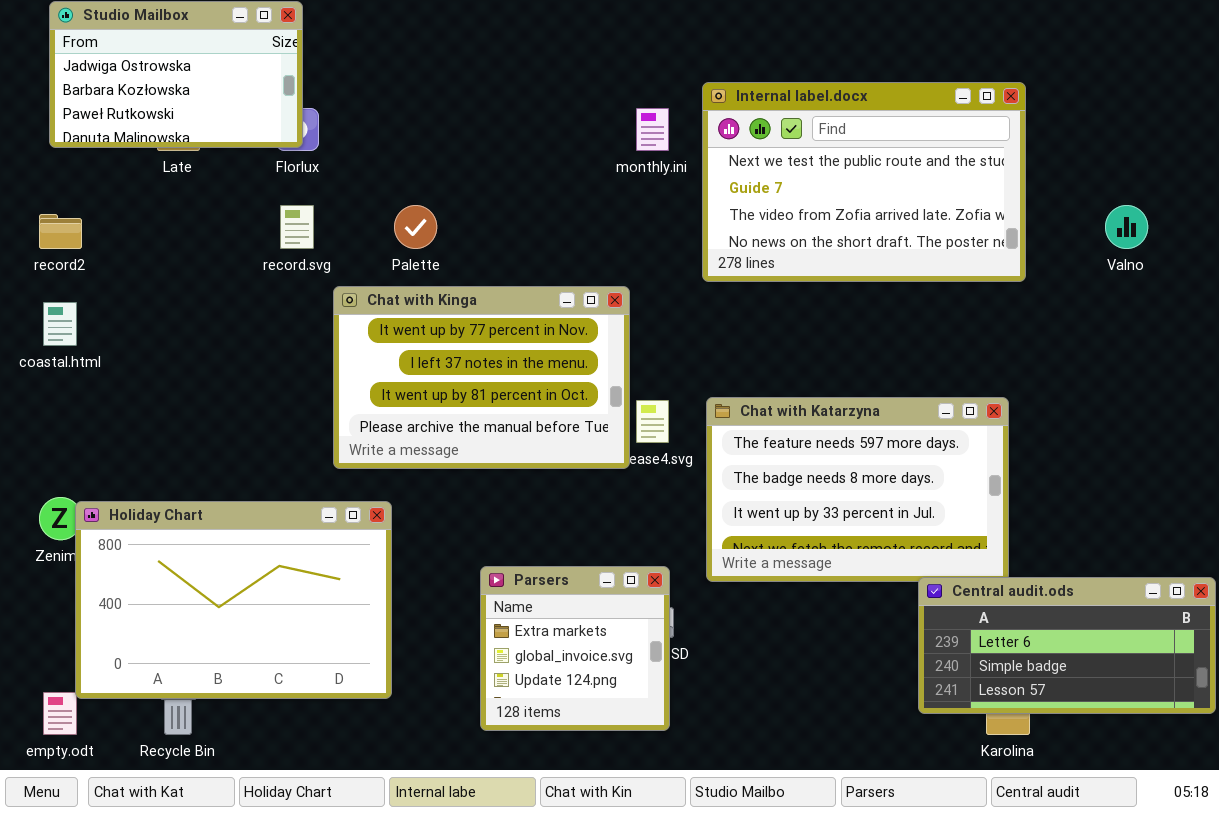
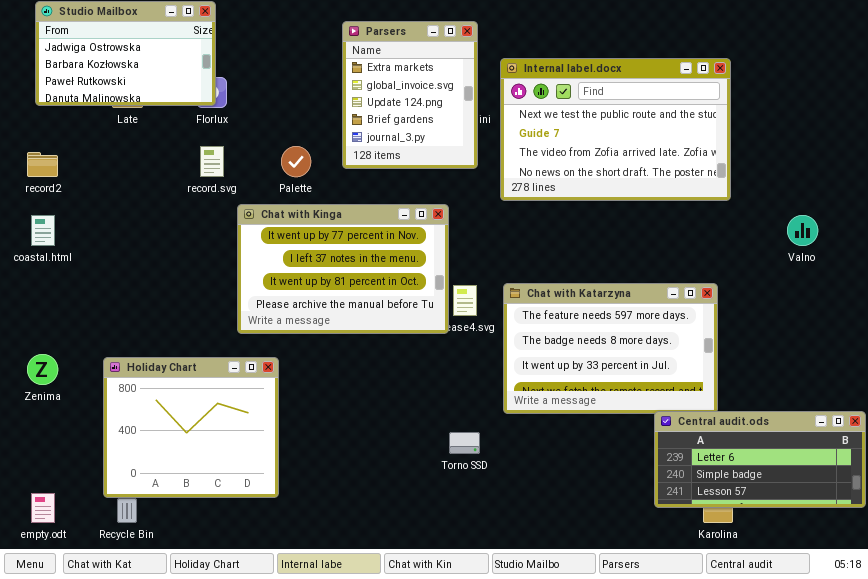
Valno: [1105,205,1148,249] -> [787,215,818,246], moved
Holiday Chart: [75,501,392,699] -> [103,357,279,498], resized
Parsers: [480,566,670,731] -> [342,21,478,169], moved, resized

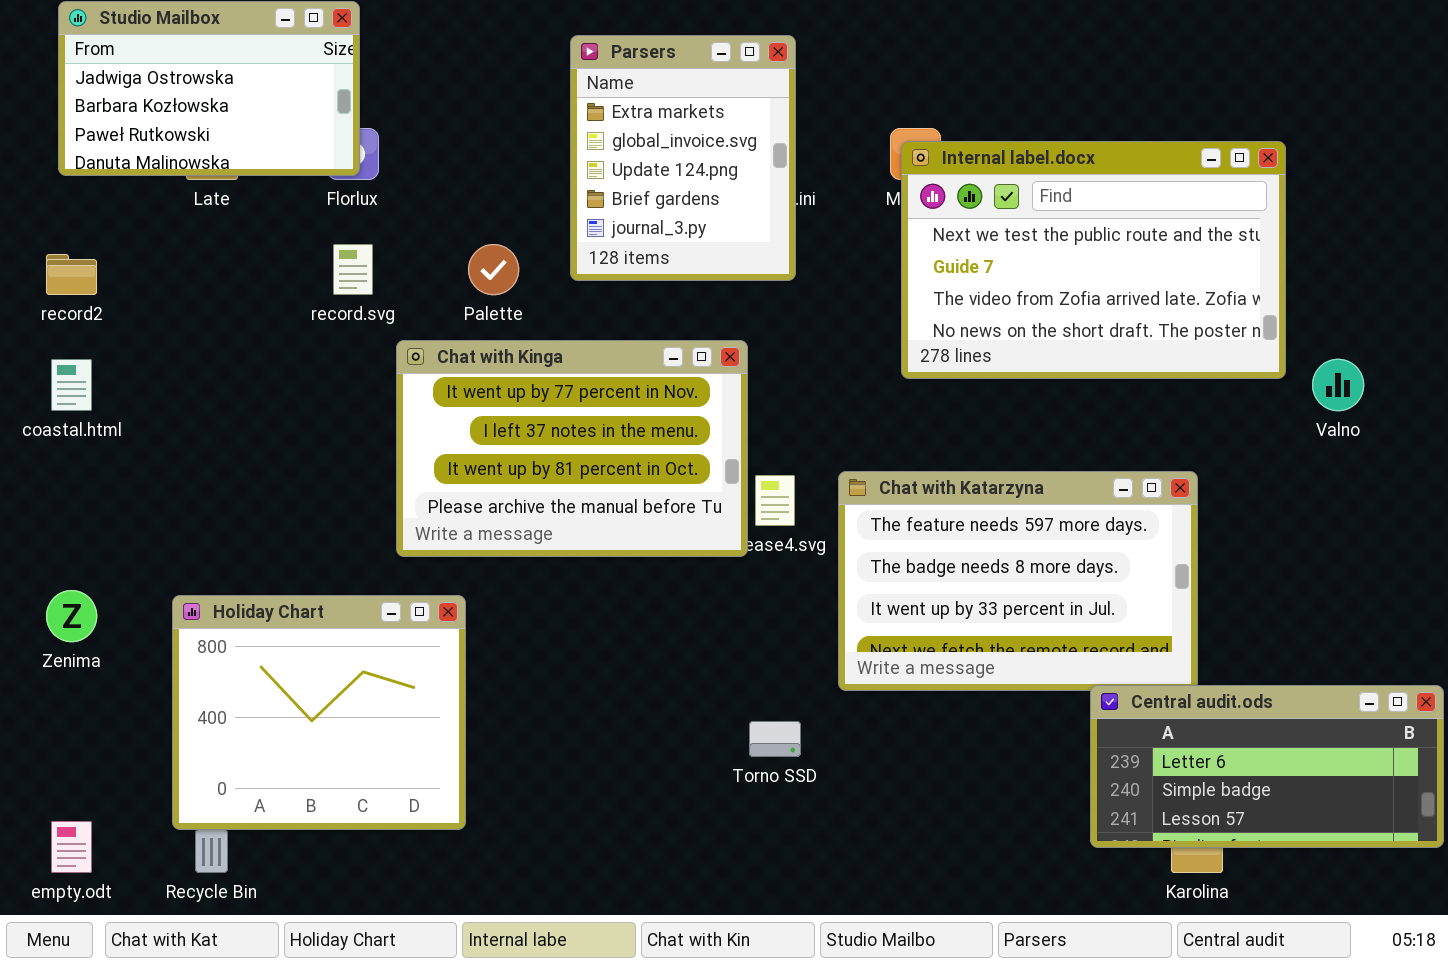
Internal label.docx: [500,58,731,201] -> [901,141,1286,379], moved

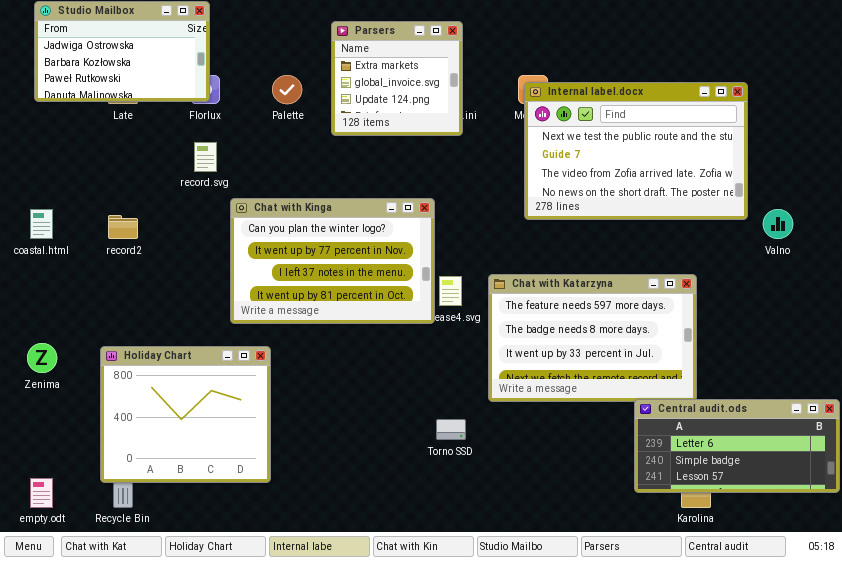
Parsers: [570,35,796,281] -> [331,21,463,136], resized
Palette: [468,244,519,295] -> [272,75,302,104], moved
record2: [46,254,97,295] -> [108,215,138,239], moved
Chat with Kinga: [396,340,748,557] -> [230,198,435,324], scrolled up 1 row

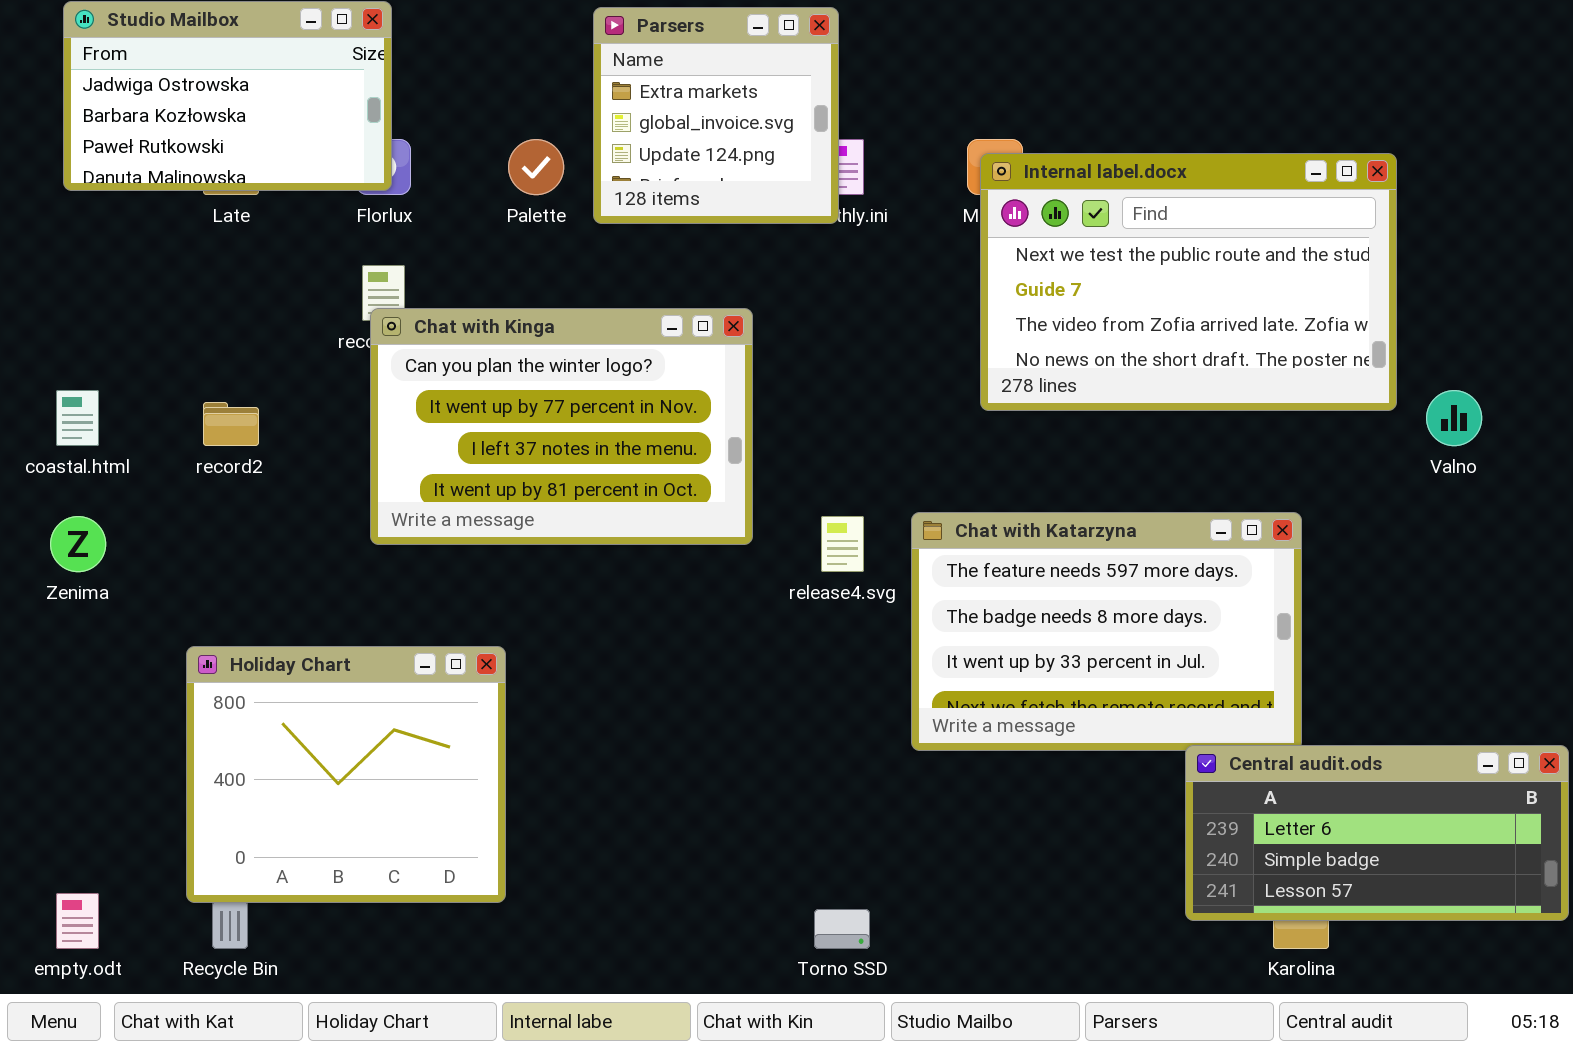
Parsers: [331,21,463,136] -> [593,7,839,224], moved
Chat with Kinga: [230,198,435,324] -> [370,308,753,545], moved
Zenima: [27,343,57,373] -> [50,516,106,572], moved
Torno SSD: [436,419,466,440] -> [814,909,870,949], moved

